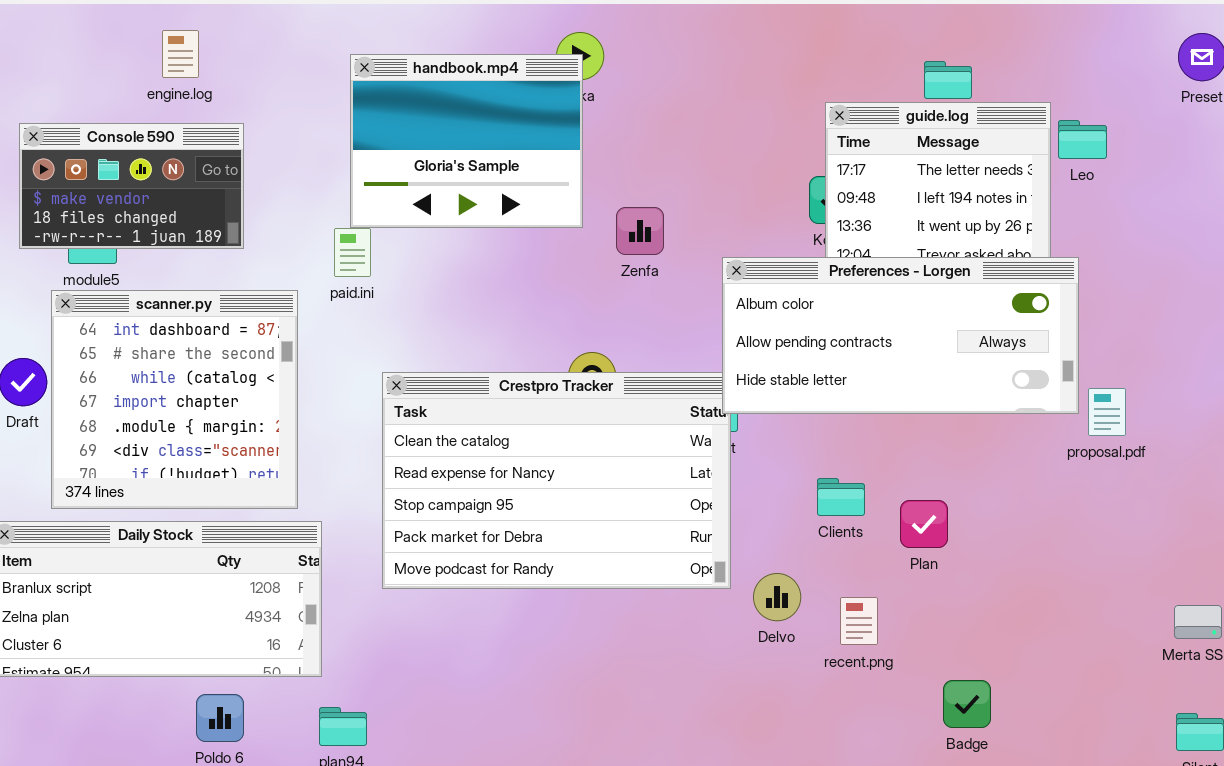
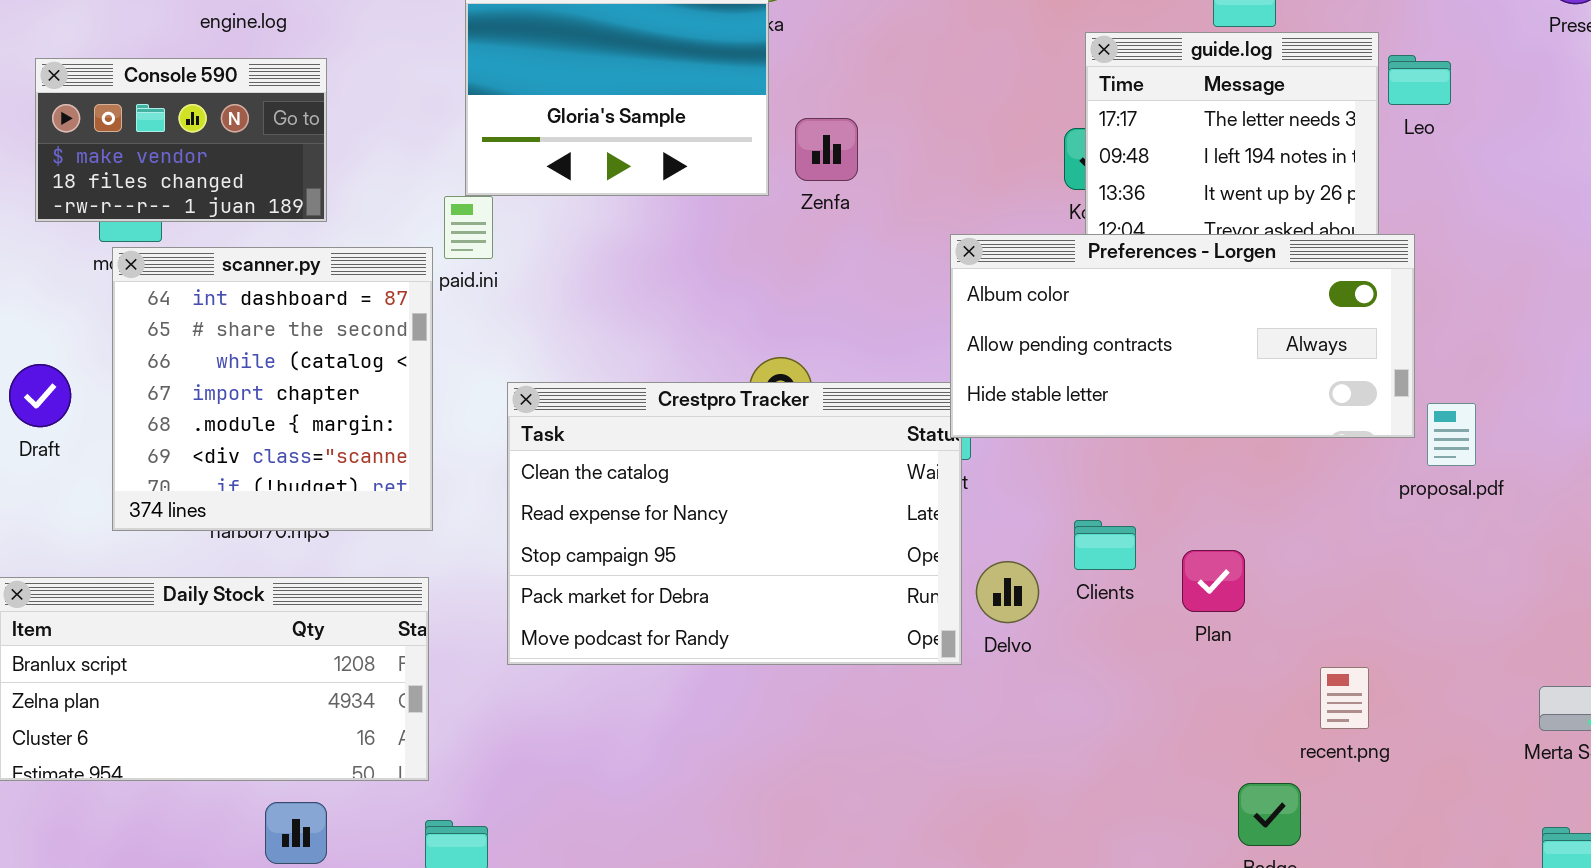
Zenfa: [616,207,664,255] -> [795,118,858,181], moved
scanner.py: [51,290,298,509] -> [112,247,433,531], moved
Delvo: [753,573,801,621] -> [976,561,1039,623], moved
recent.png: [840,597,878,645] -> [1320,667,1369,729], moved

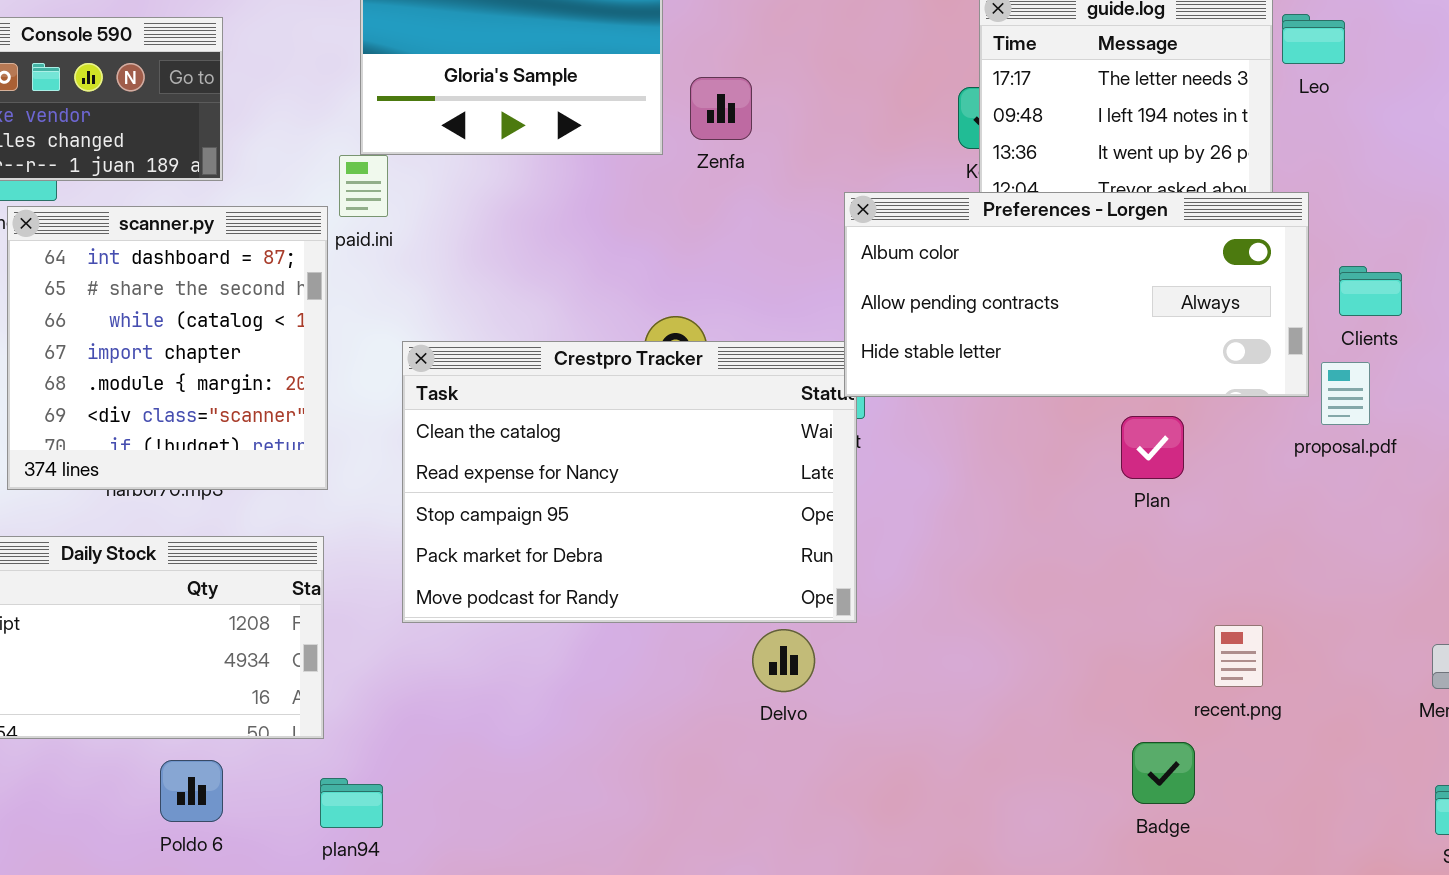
Clients: [1074,520,1136,570] -> [1339,266,1402,316], moved
Plan: [1182,550,1245,612] -> [1121,416,1184,479], moved
Delvo: [976,561,1039,623] -> [752,629,815,692], moved

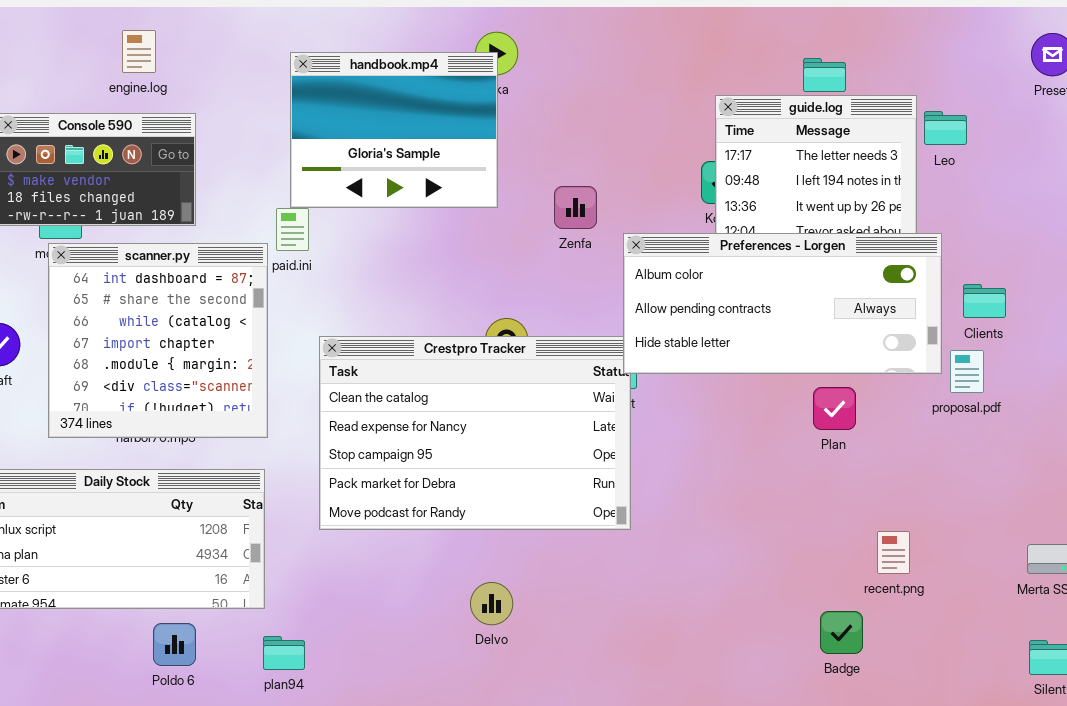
Zenfa: [690,77,752,140] -> [554,186,597,229], moved
Delvo: [752,629,815,692] -> [470,582,513,625], moved

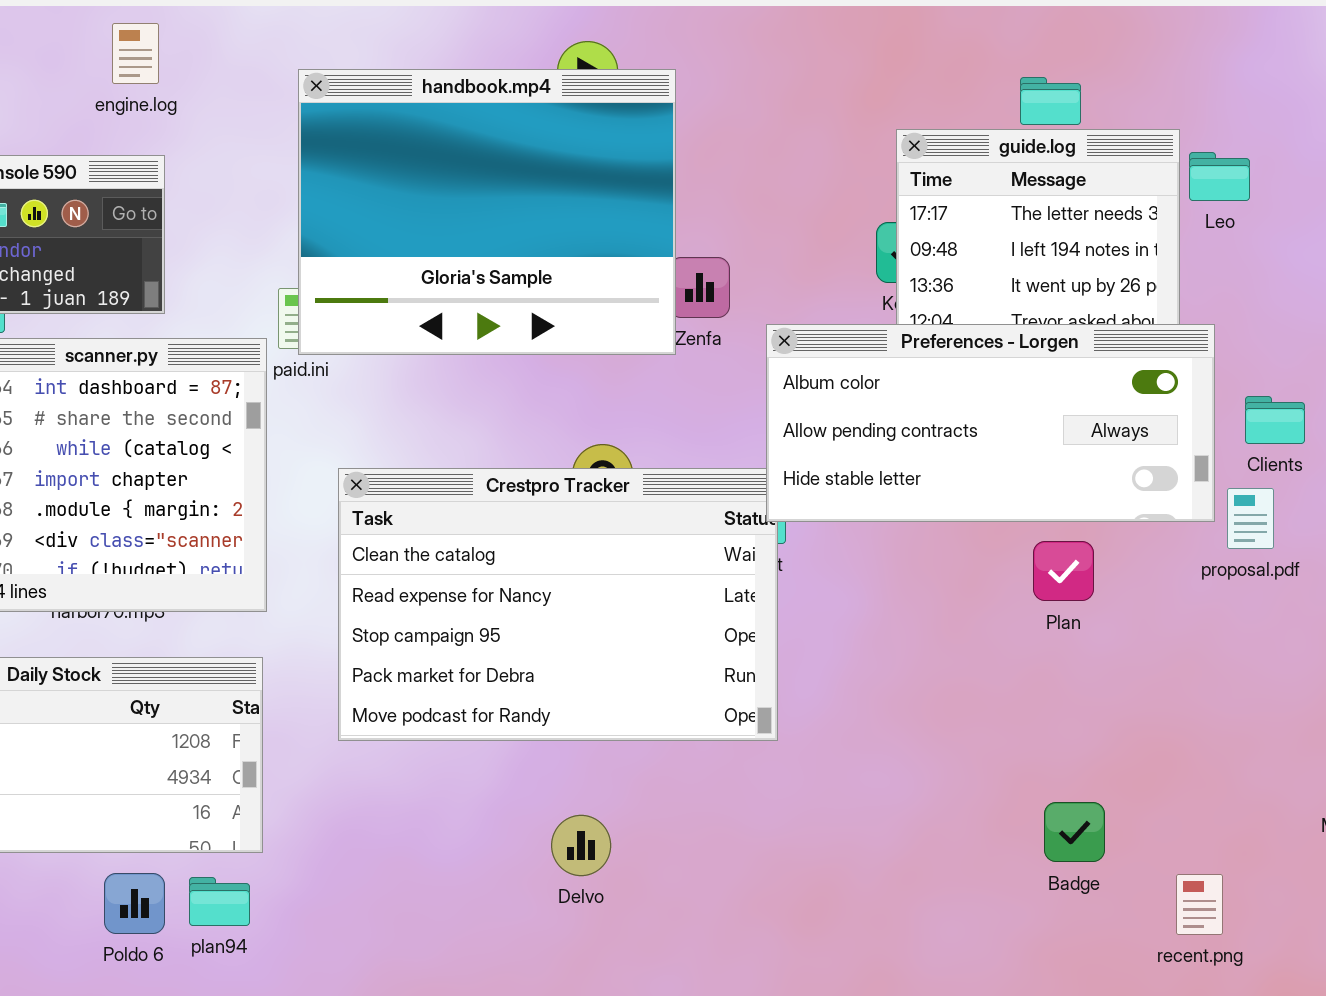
engine.log: [122,30,156,73] -> [112,23,159,84], moved
handbook.mp4: [290,52,498,208] -> [298,69,676,355], resized
recent.png: [877,531,910,574] -> [1176,874,1223,935], moved
Badge: [820,611,863,654] -> [1044,802,1105,862], moved
plan94: [263,636,305,670] -> [189,877,250,926], moved

